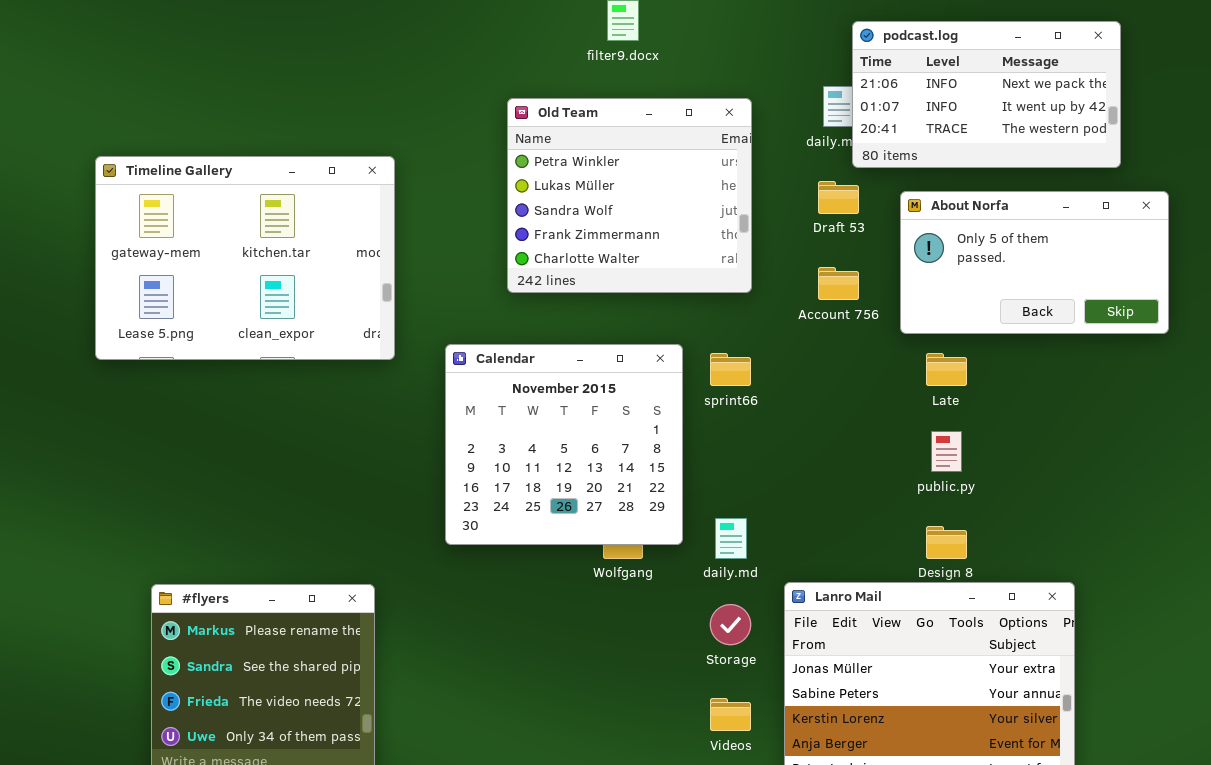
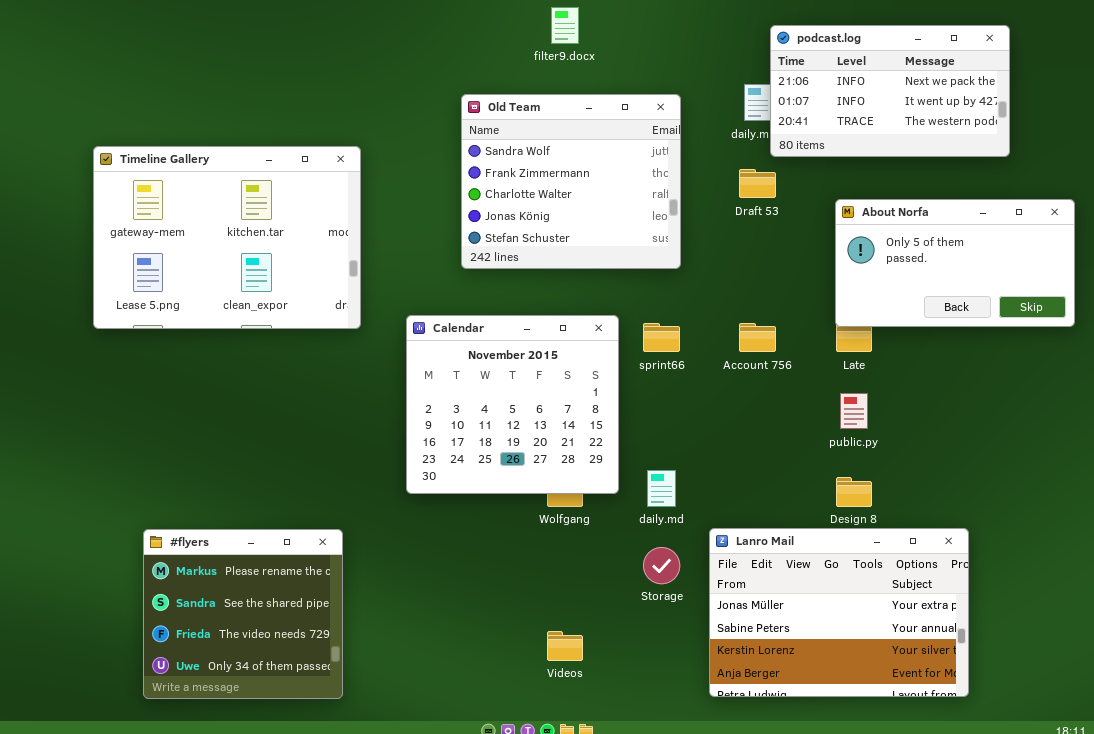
Old Team: [507,98,752,293] -> [461,94,681,269], scrolled down 2 rows
About Norfa: [900,191,1169,334] -> [835,199,1075,327], moved
Account 756: [818,267,859,300] -> [739,323,776,352], moved
Videos: [710,698,751,731] -> [547,631,583,661], moved

